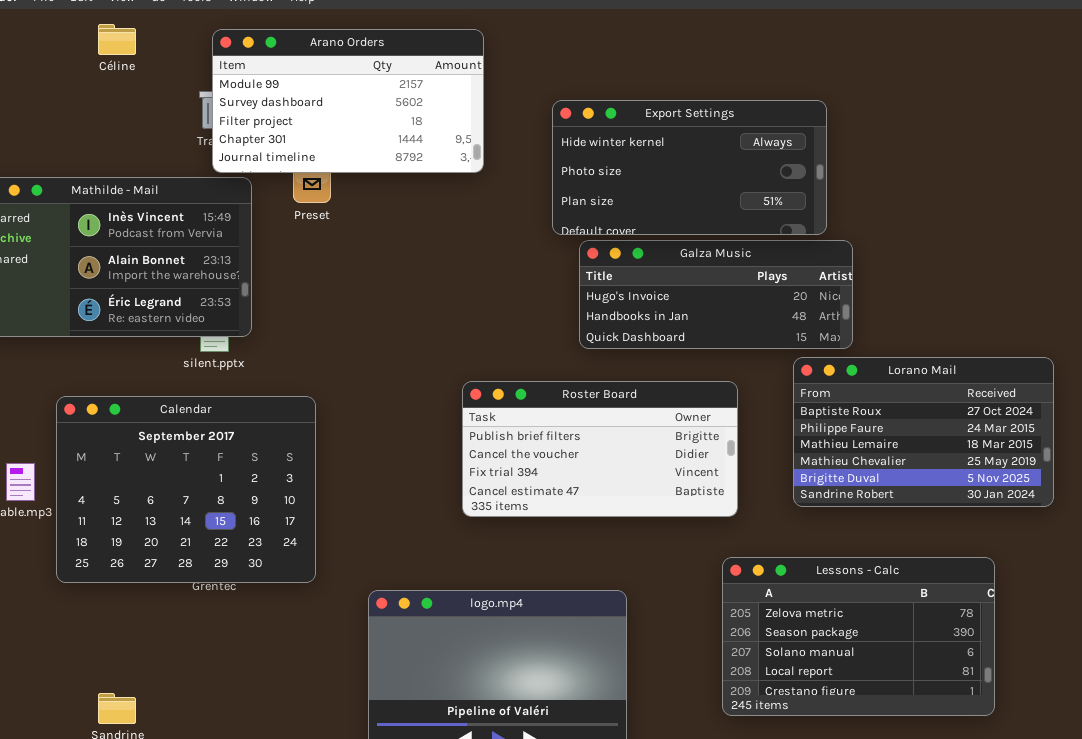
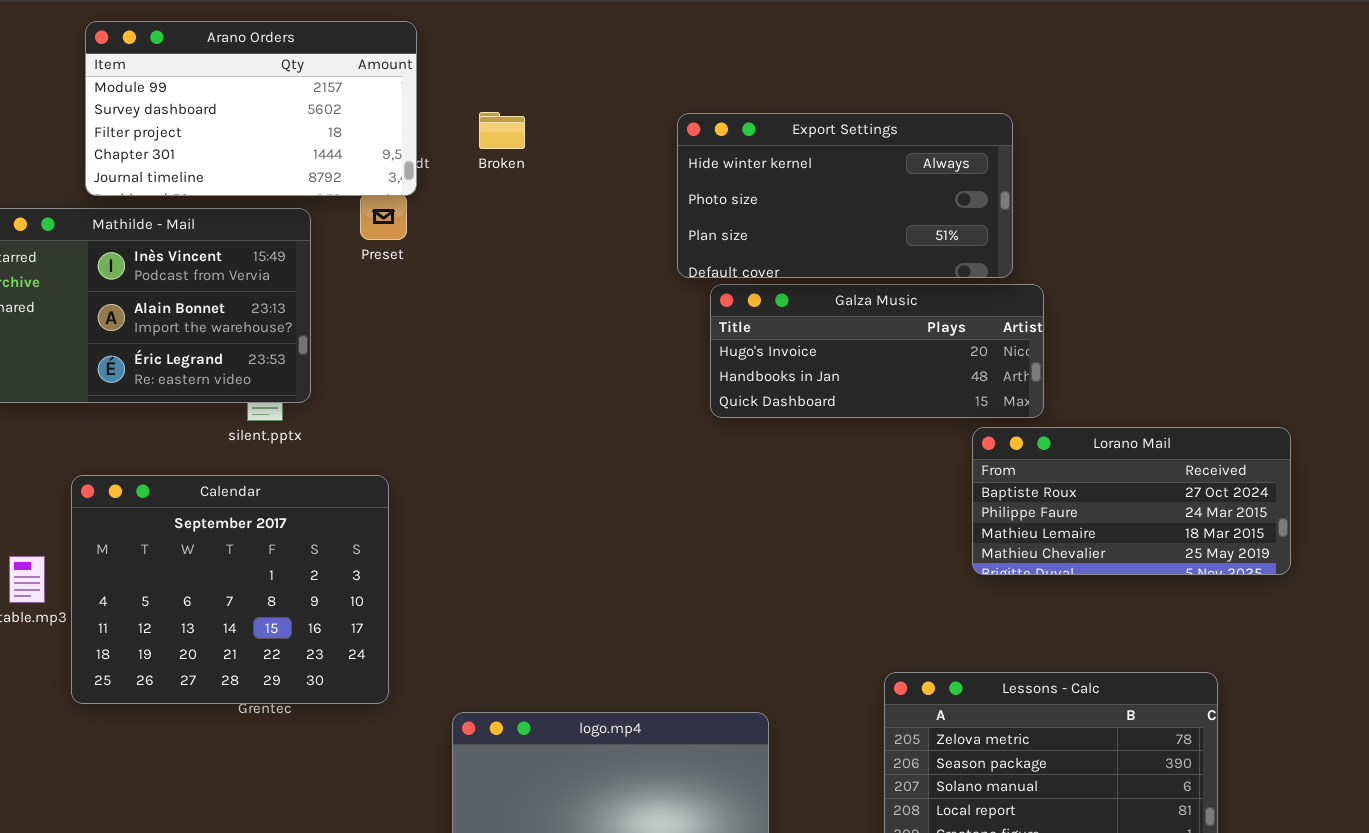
Arano Orders: [212,29,484,173] -> [85,21,417,196], moved
Lorano Mail: [793,357,1054,507] -> [972,427,1291,575], resized
Roster Board: [462,381,738,517] -> none, closed

